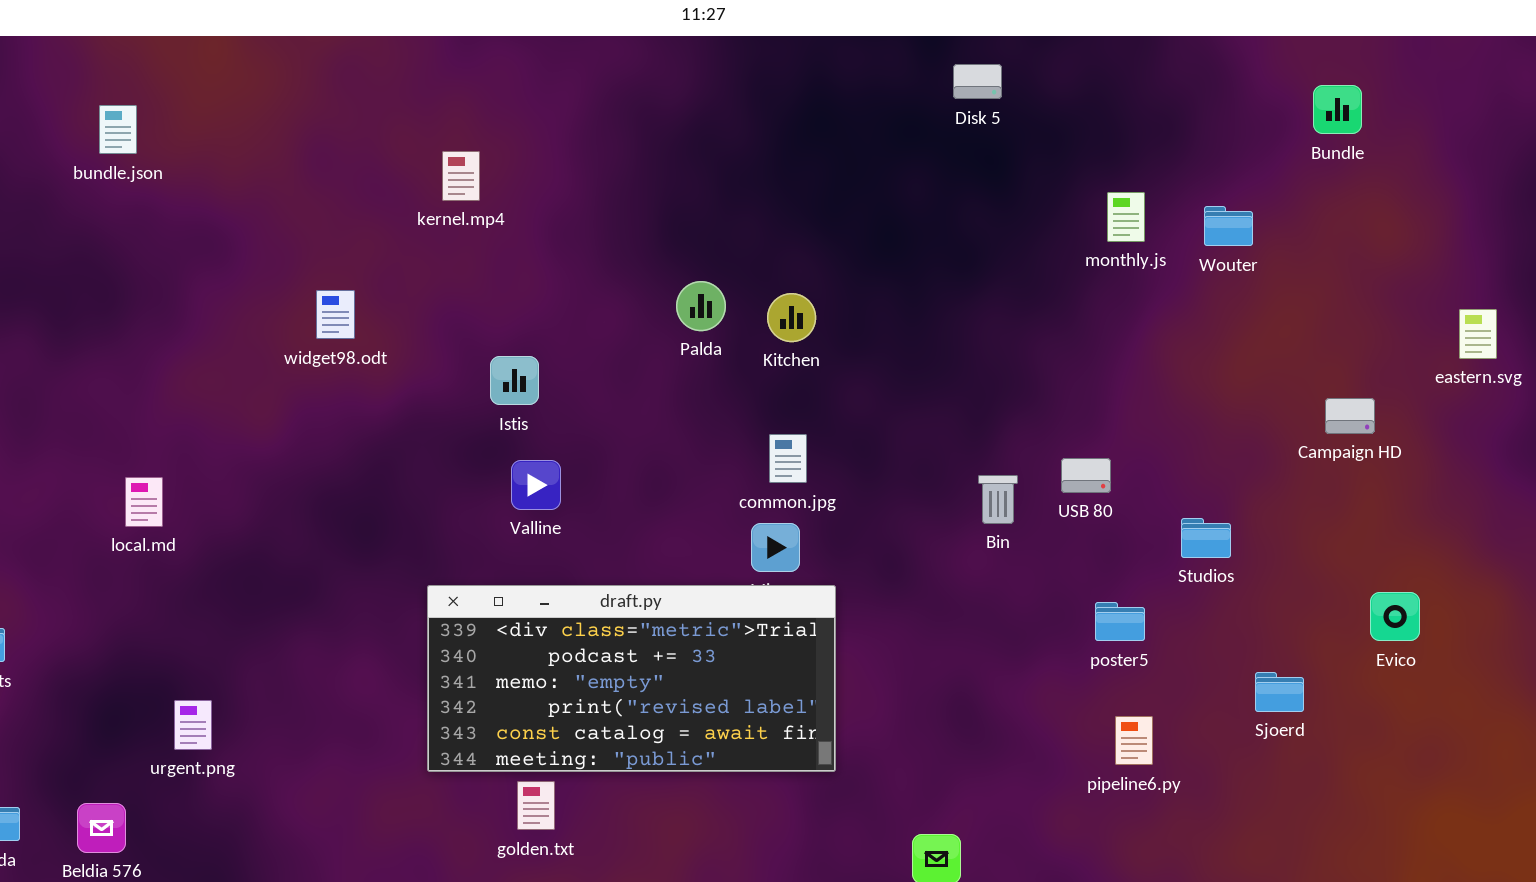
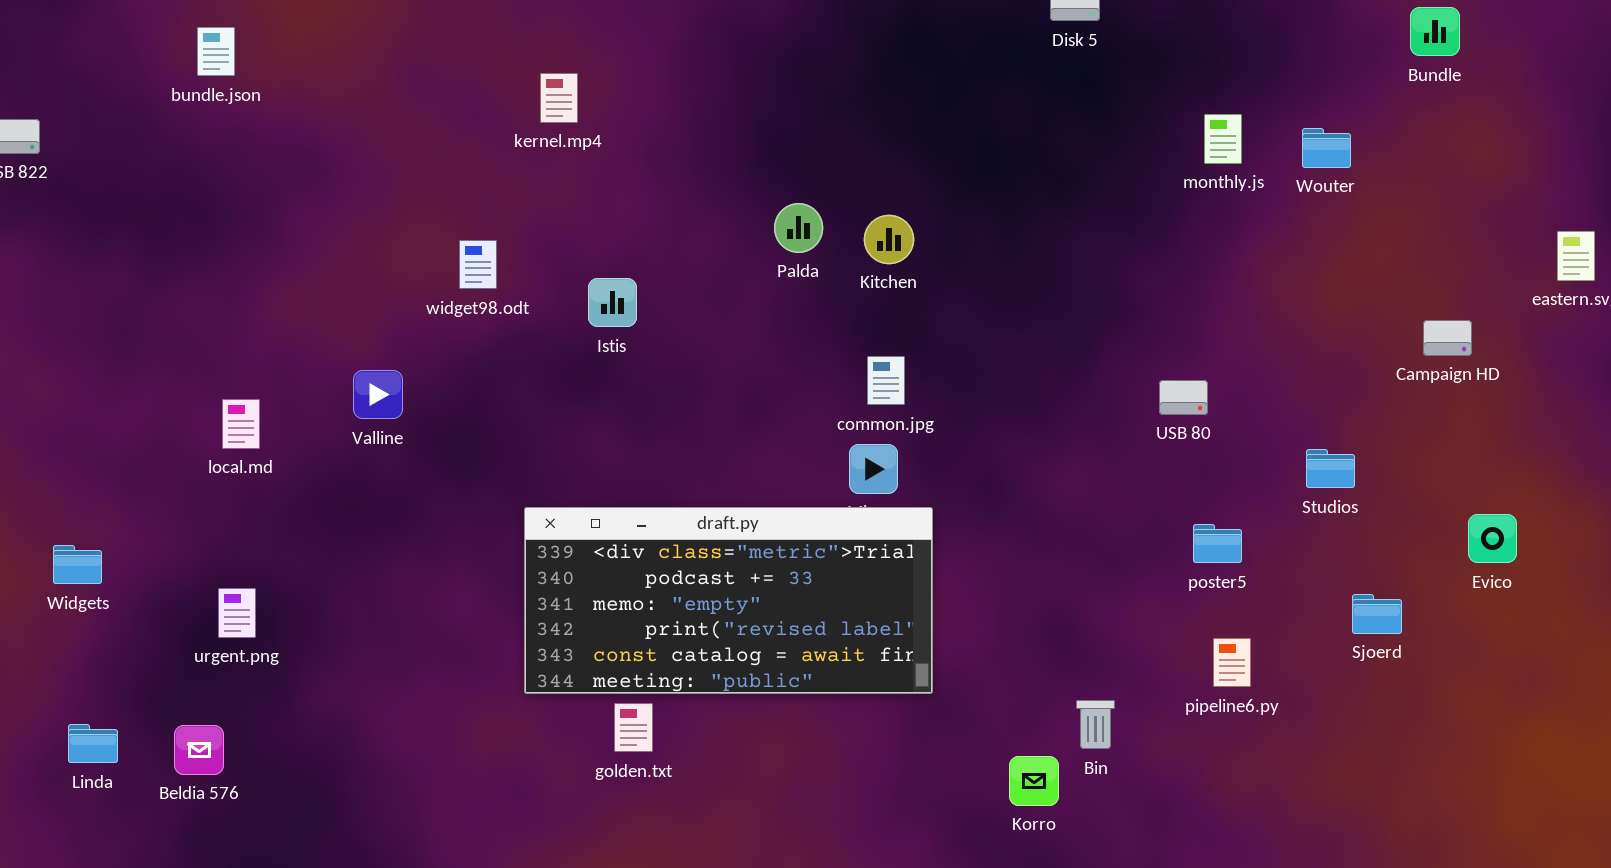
widget98.odt: [316,290,355,339] -> [459,240,497,289], moved
Valline: [511,460,561,510] -> [353,370,403,419], moved
Bin: [978,475,1018,524] -> [1076,700,1115,749], moved
Studios: [1181,518,1231,558] -> [1306,449,1355,488], moved
urgent.png: [174,700,212,750] -> [218,588,256,638], moved

